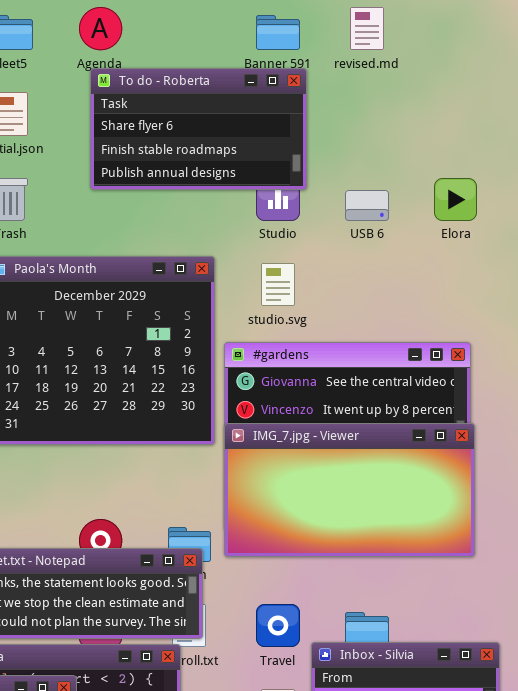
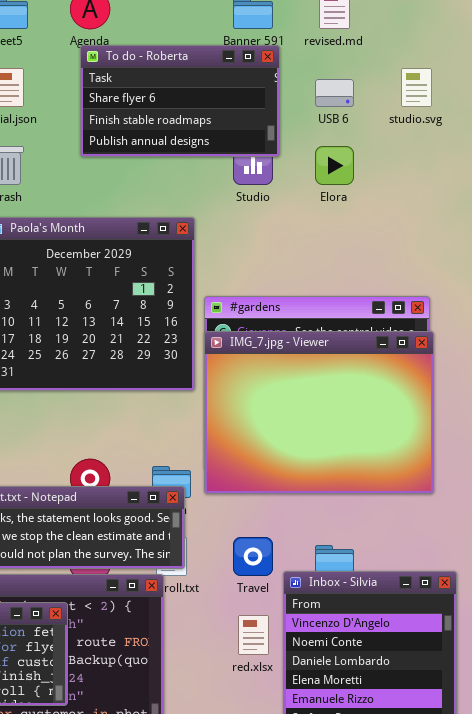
Elora: [434,178,477,221] -> [315,146,354,185], moved
USB 6: [345,190,389,221] -> [315,79,354,107], moved
studio.svg: [261,263,295,306] -> [401,68,432,107], moved
IMG_7.jpg - Viewer: [224,423,475,557] -> [204,331,434,494], resized

